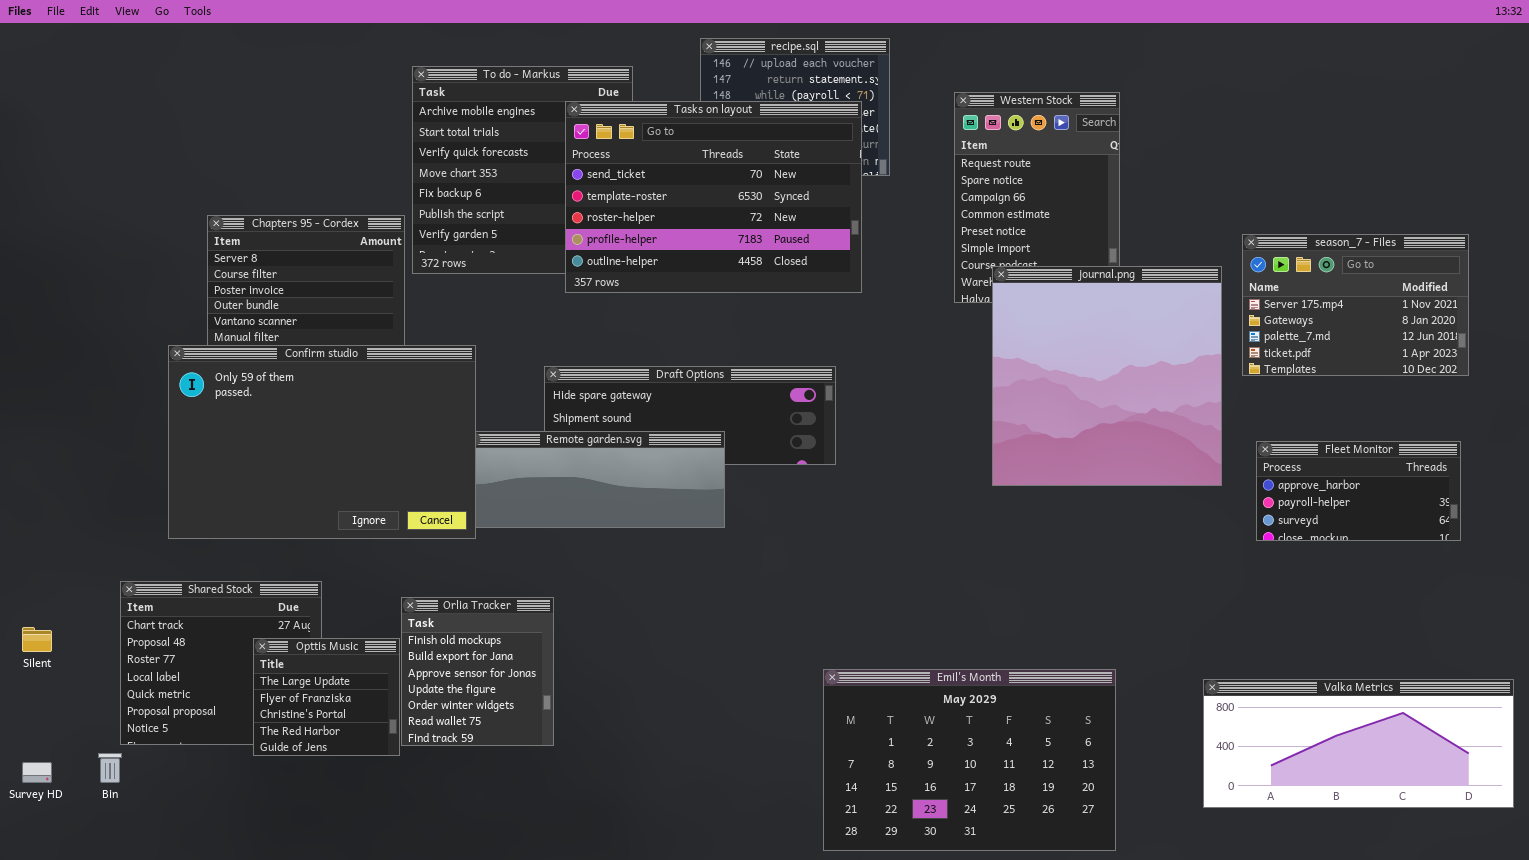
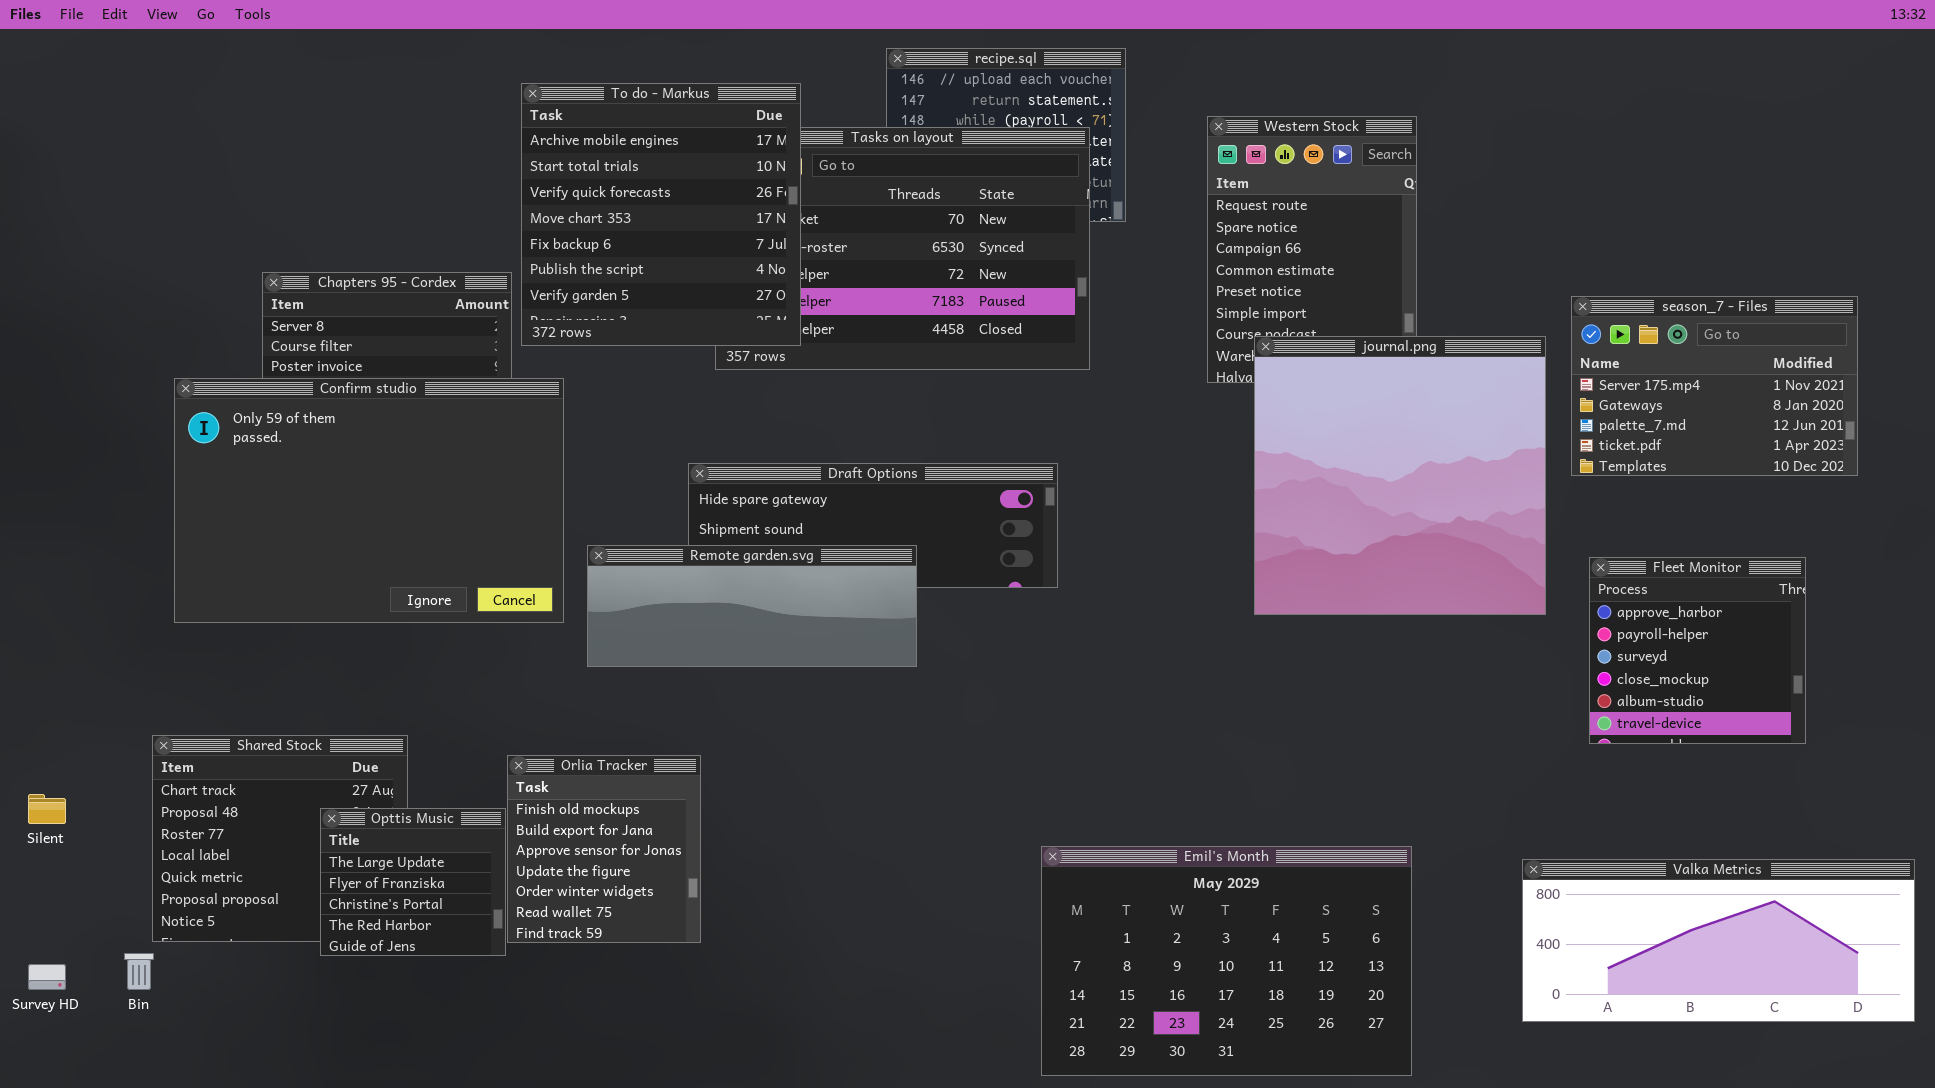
To do - Markus: [412,66,633,274] -> [521,83,801,346], raised
Confirm studio: [168,345,476,539] -> [174,378,564,623], moved
Fleet Monitor: [1256,441,1461,541] -> [1589,557,1806,744], resized

